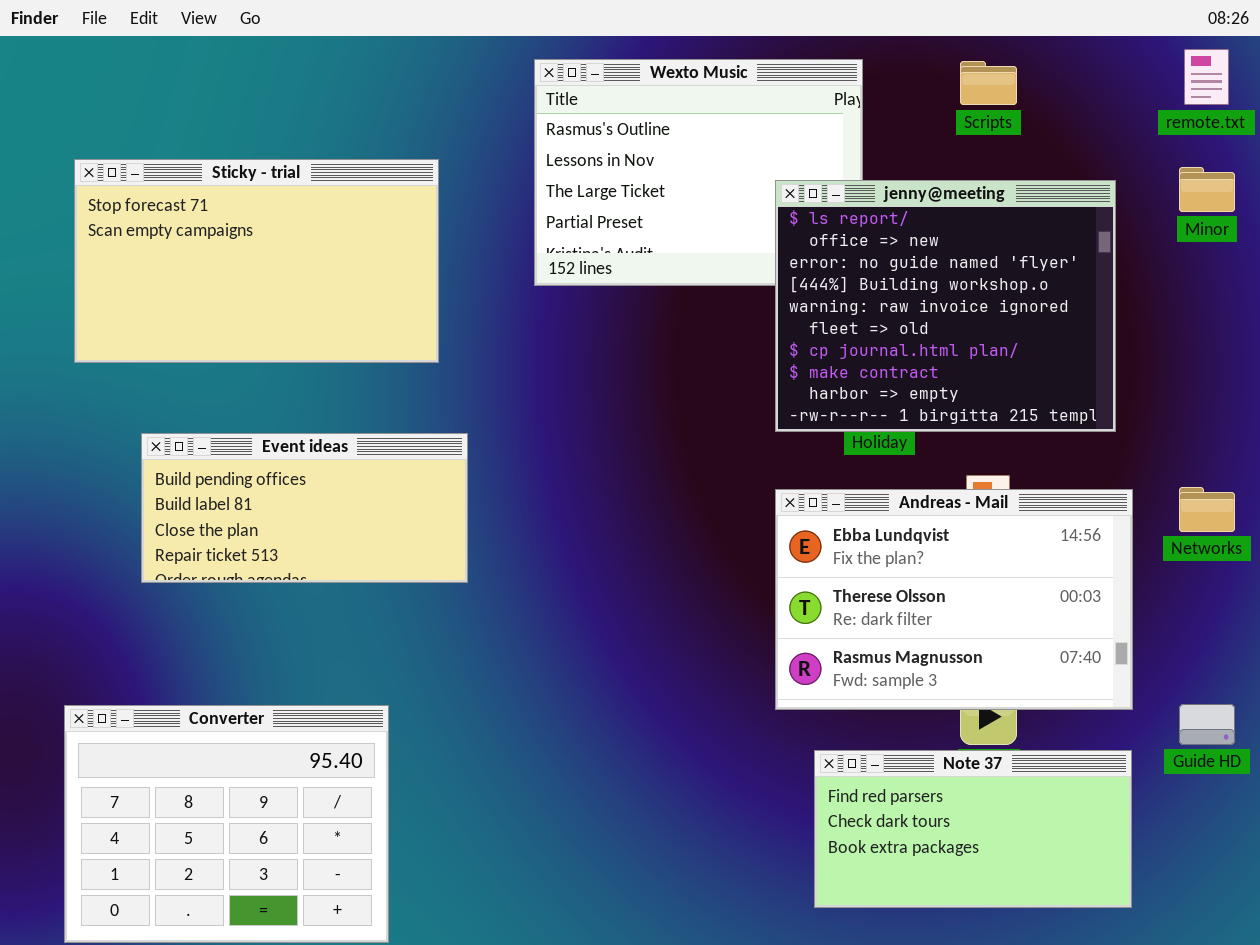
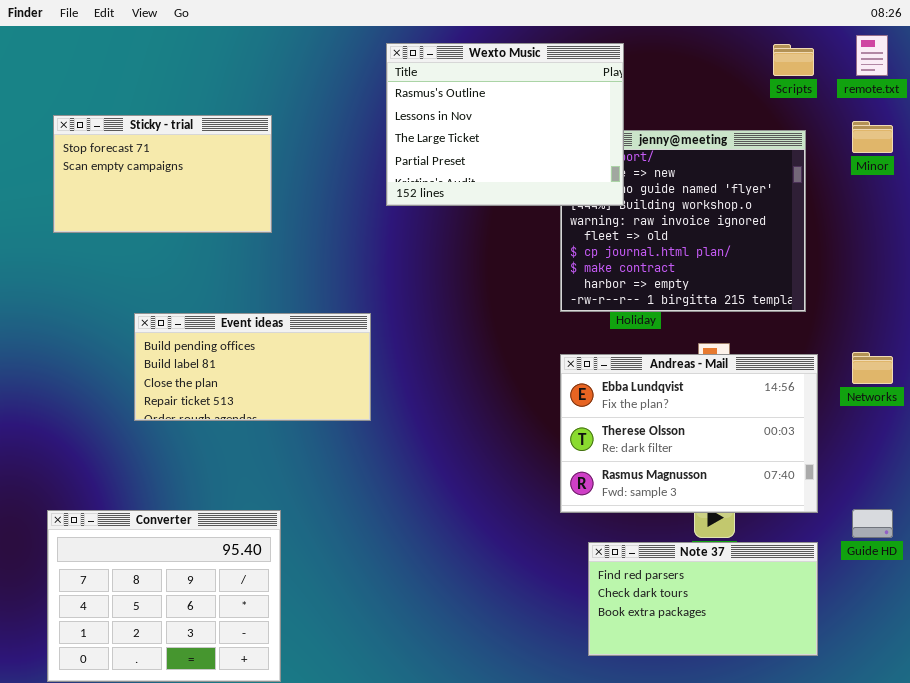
Wexto Music: [534,59,863,286] -> [386,43,624,206], raised
Scripts: [960,61,1017,105] -> [773,44,814,76], moved
Sticky - trial: [74,159,439,363] -> [53,115,272,233], resized
Event ideas: [141,433,468,583] -> [134,313,371,421], moved

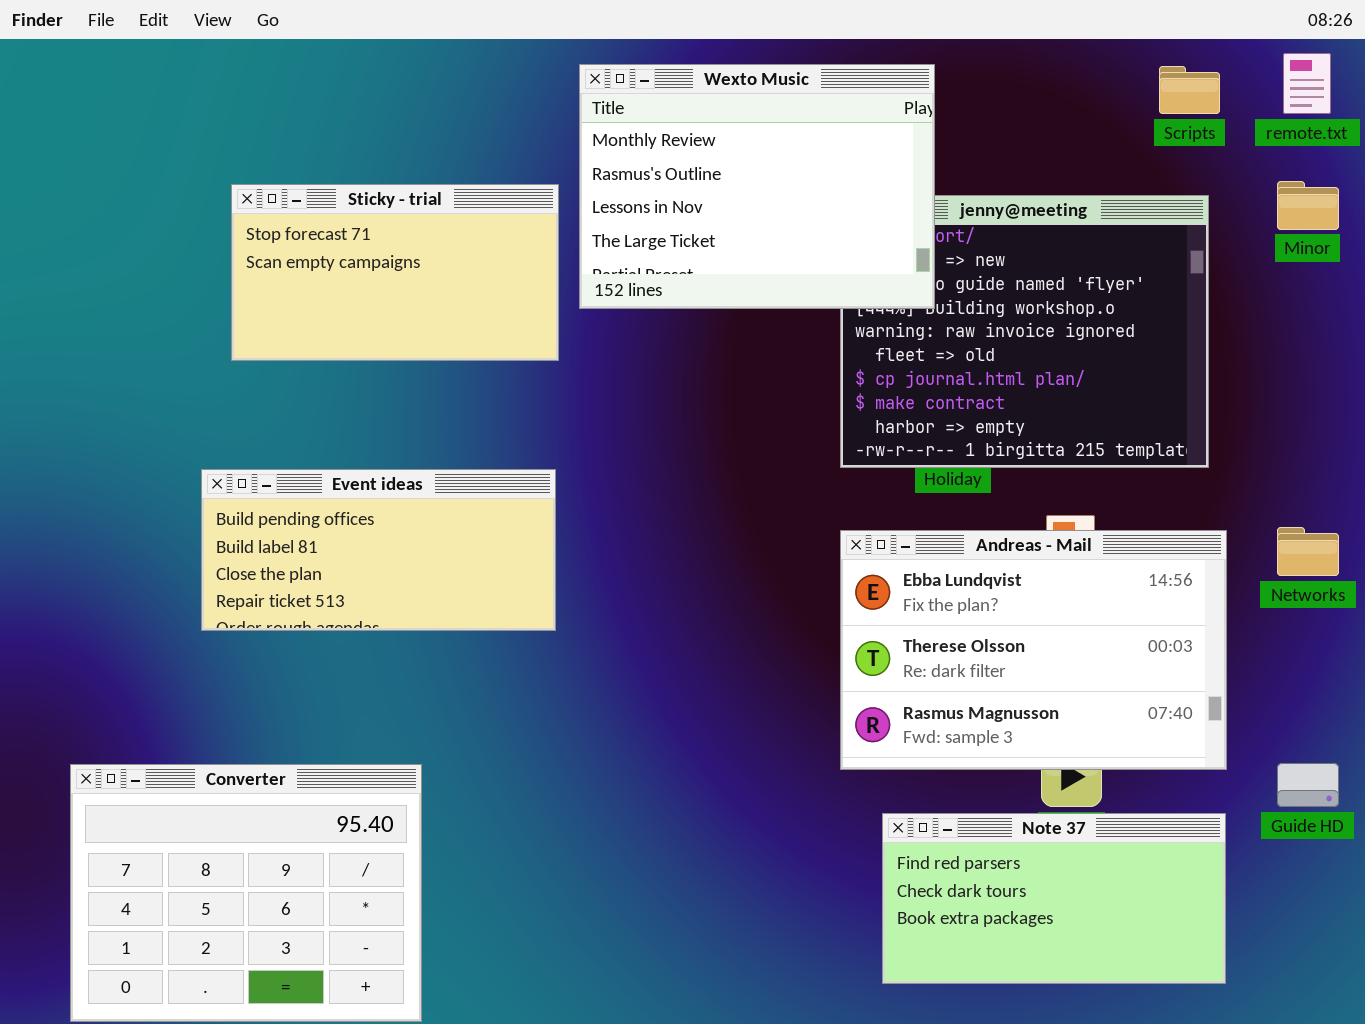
Wexto Music: [386,43,624,206] -> [579,64,935,309], scrolled up 1 row
Sticky - trial: [53,115,272,233] -> [231,184,559,361], moved

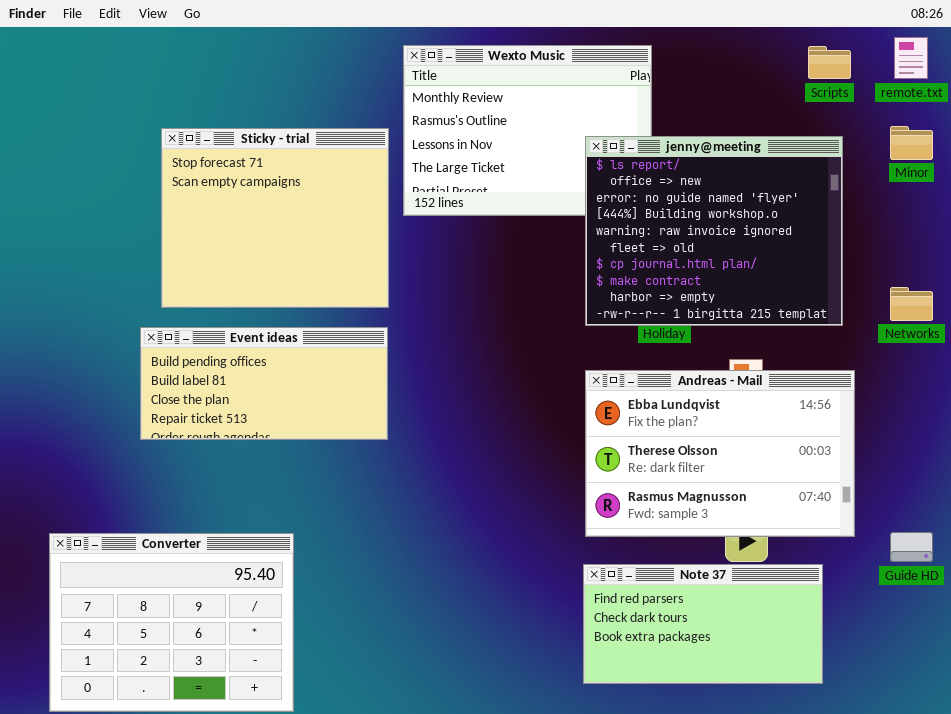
Sticky - trial: [231,184,559,361] -> [161,128,389,308], resized
jenny@meeting: [840,195,1209,468] -> [585,136,843,326], raised
Networks: [1277,527,1339,576] -> [890,287,933,321], moved
Note 37: [882,813,1226,984] -> [583,564,823,684], moved

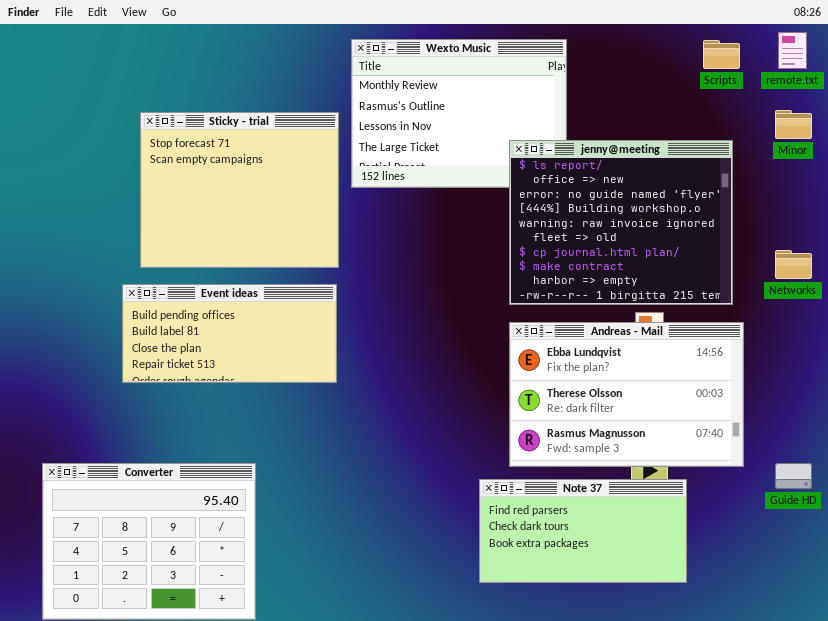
jenny@meeting: [585,136,843,326] -> [509,140,733,305], moved
Note 37: [583,564,823,684] -> [479,479,687,583], moved

